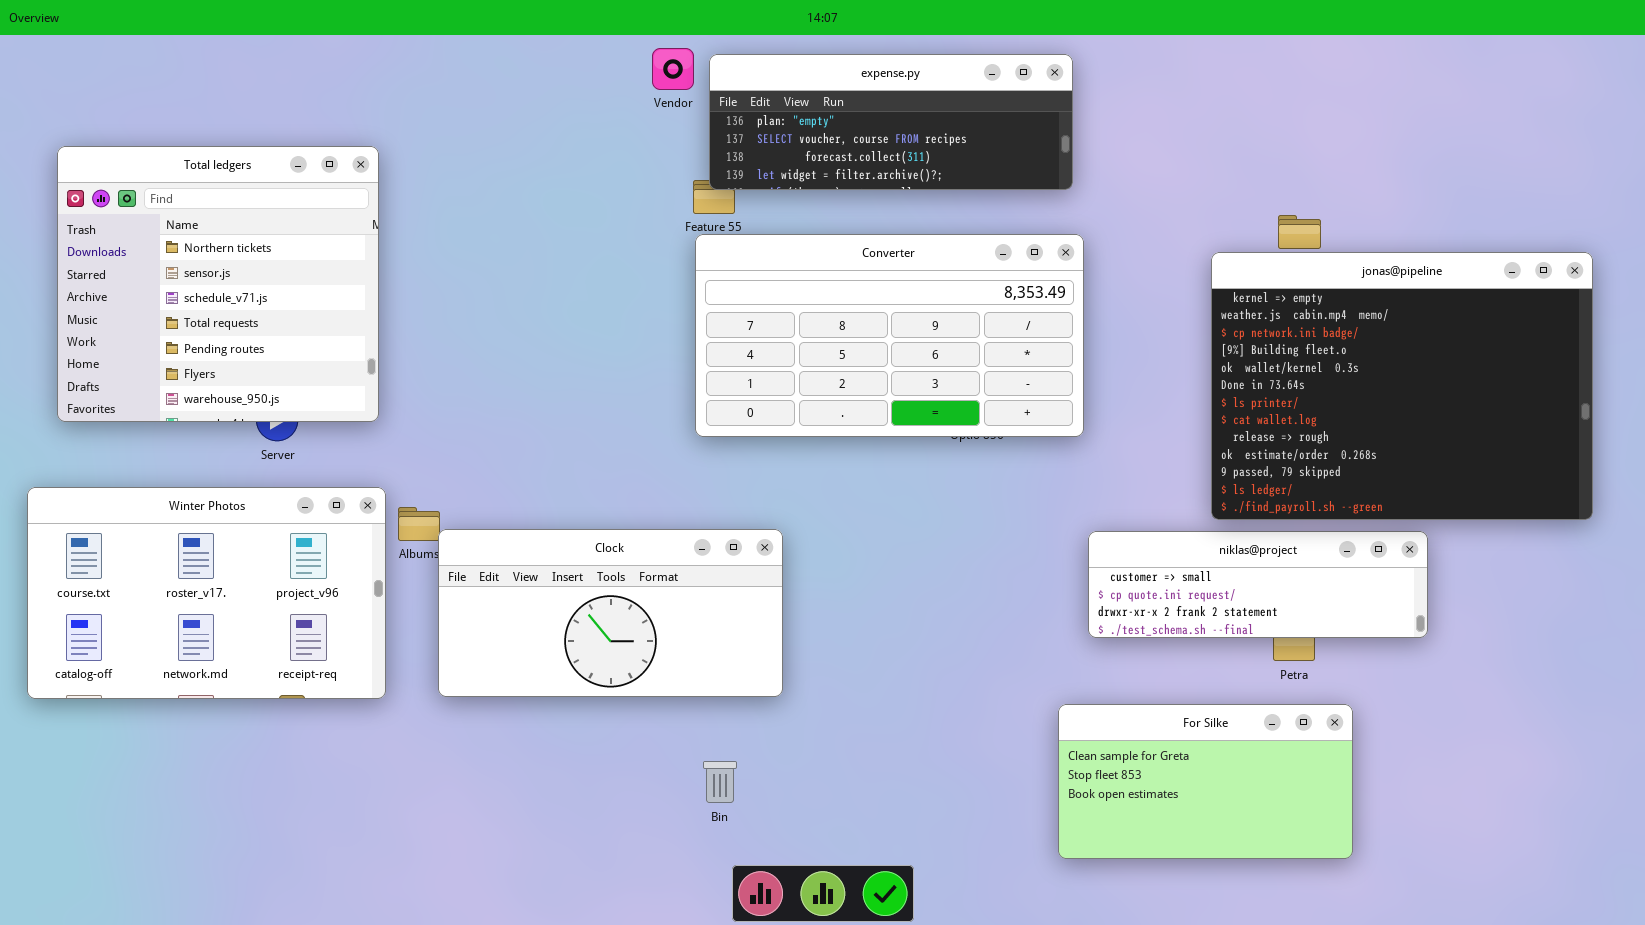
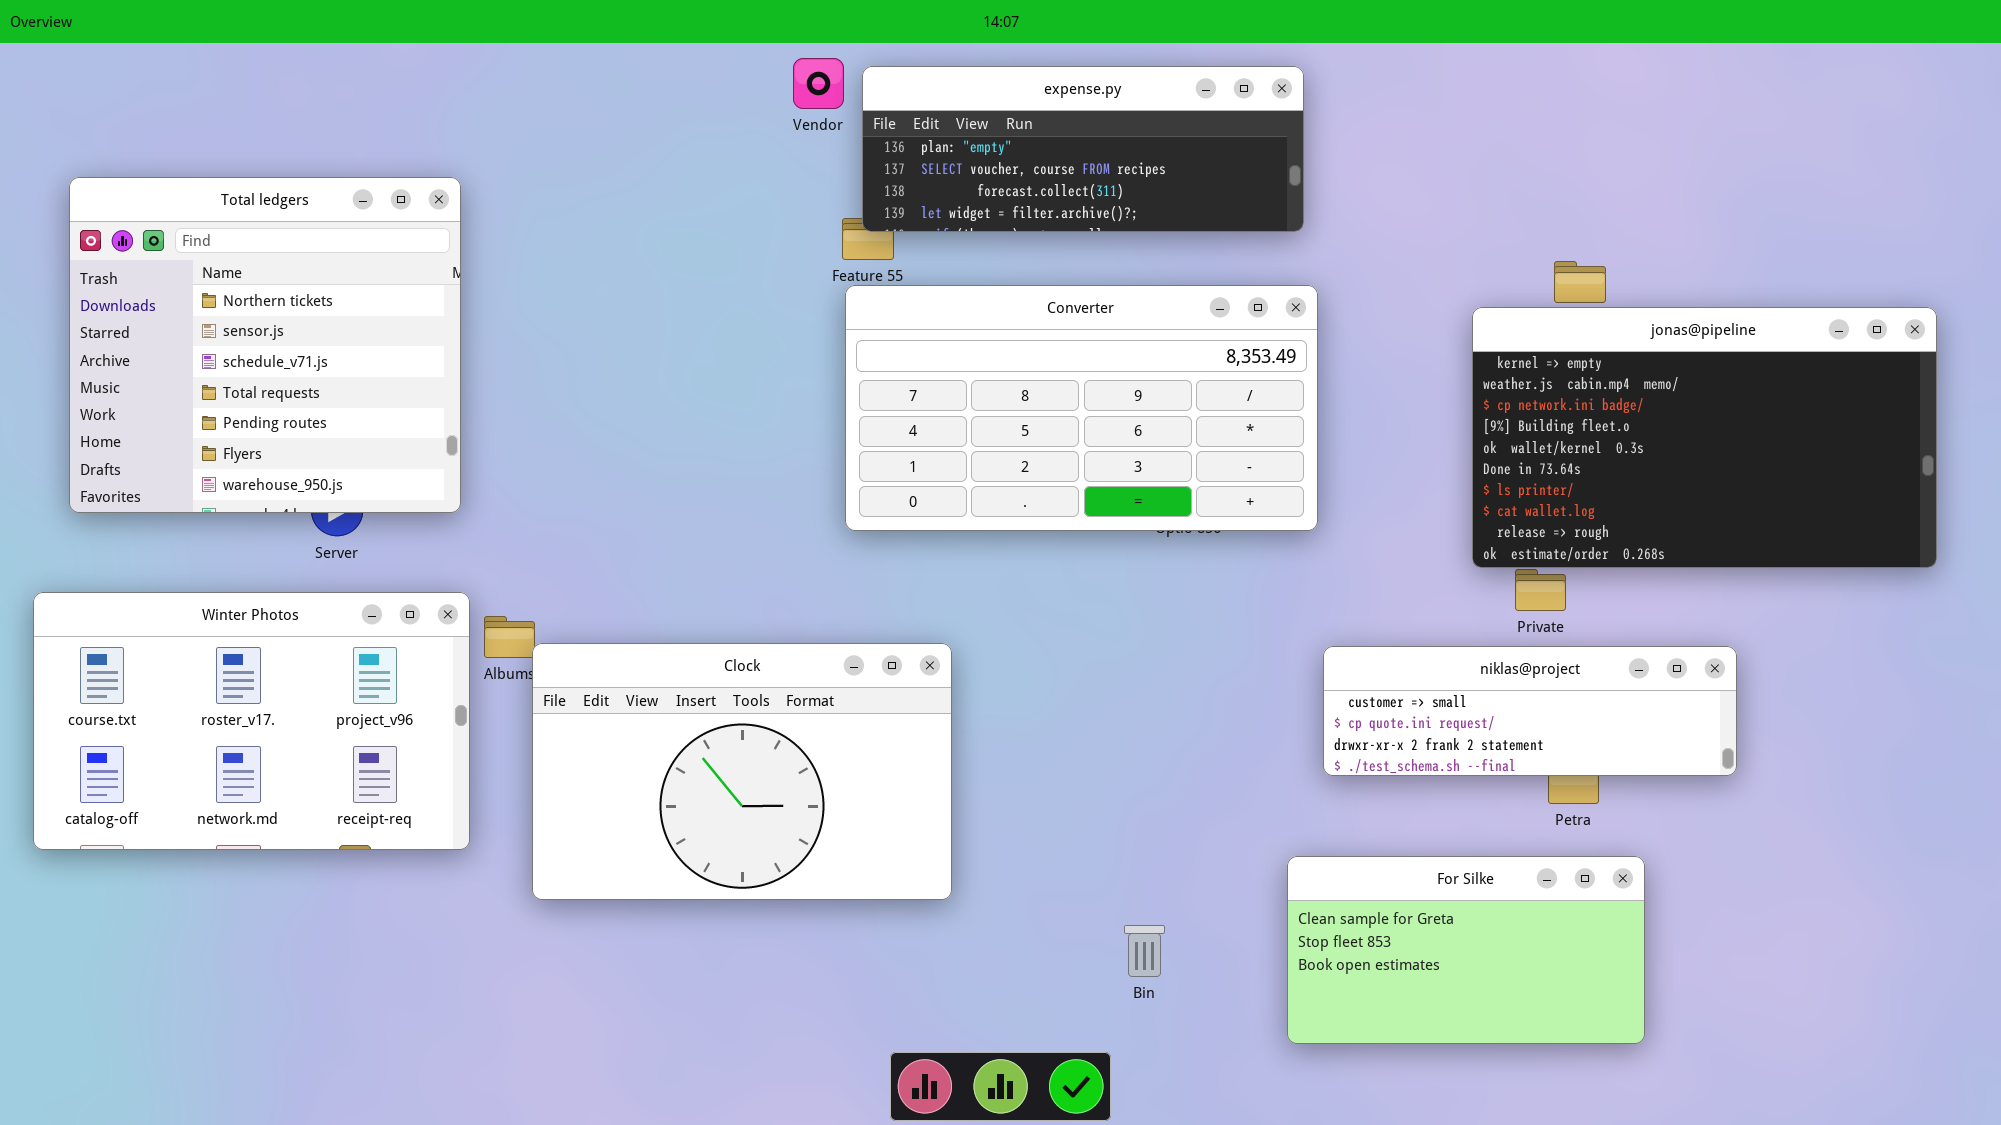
jonas@pipeline: [1211,252,1593,520] -> [1472,307,1937,568], resized
Clock: [438,529,783,697] -> [532,643,952,900], resized
Bin: [703,761,737,803] -> [1124,925,1165,977], moved

